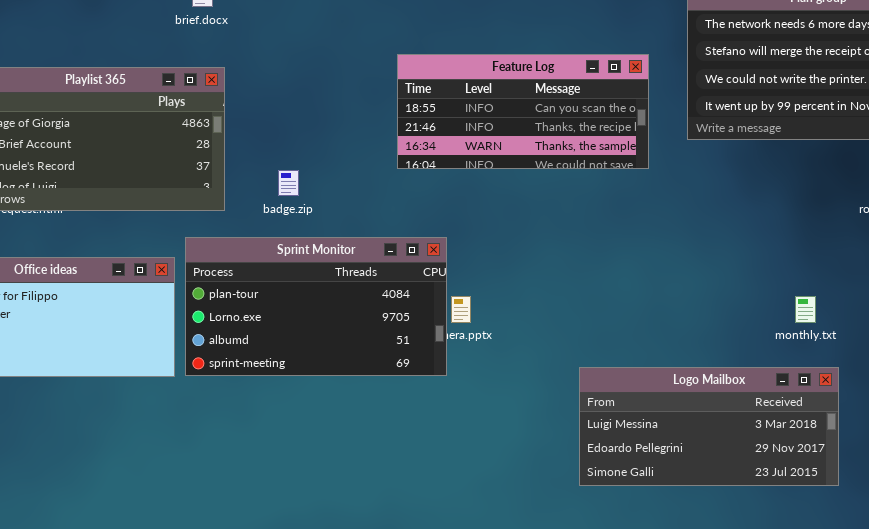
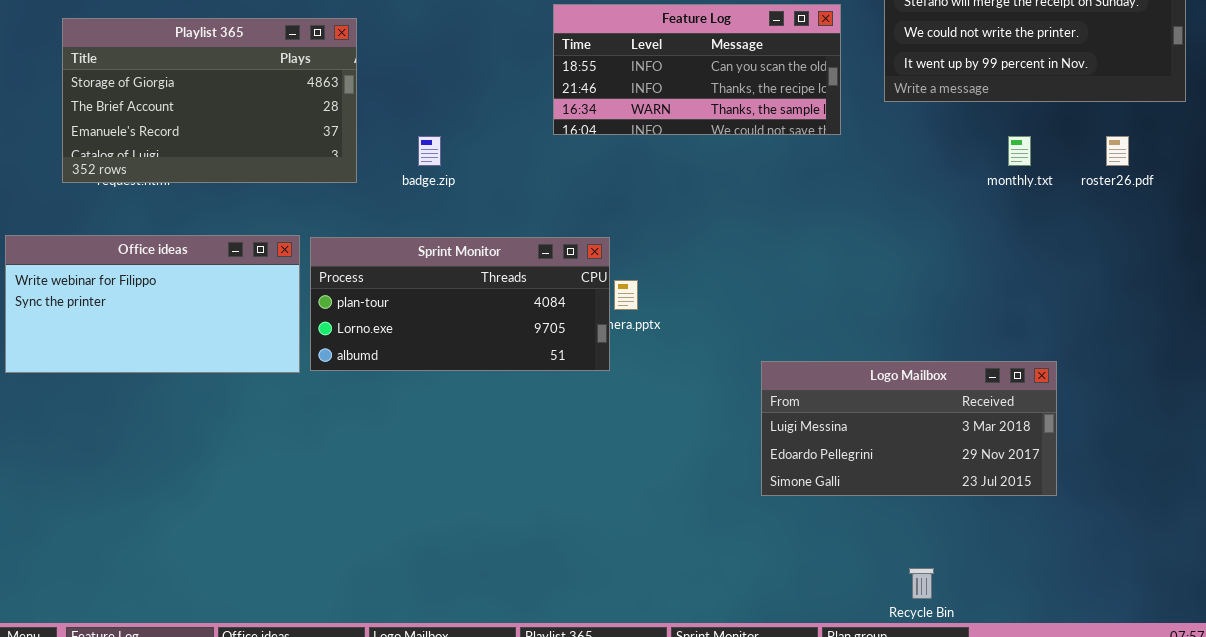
Sprint Monitor: [185,237,447,376] -> [310,237,610,371], resized
monthly.txt: [795,296,816,323] -> [1008,136,1031,166], moved

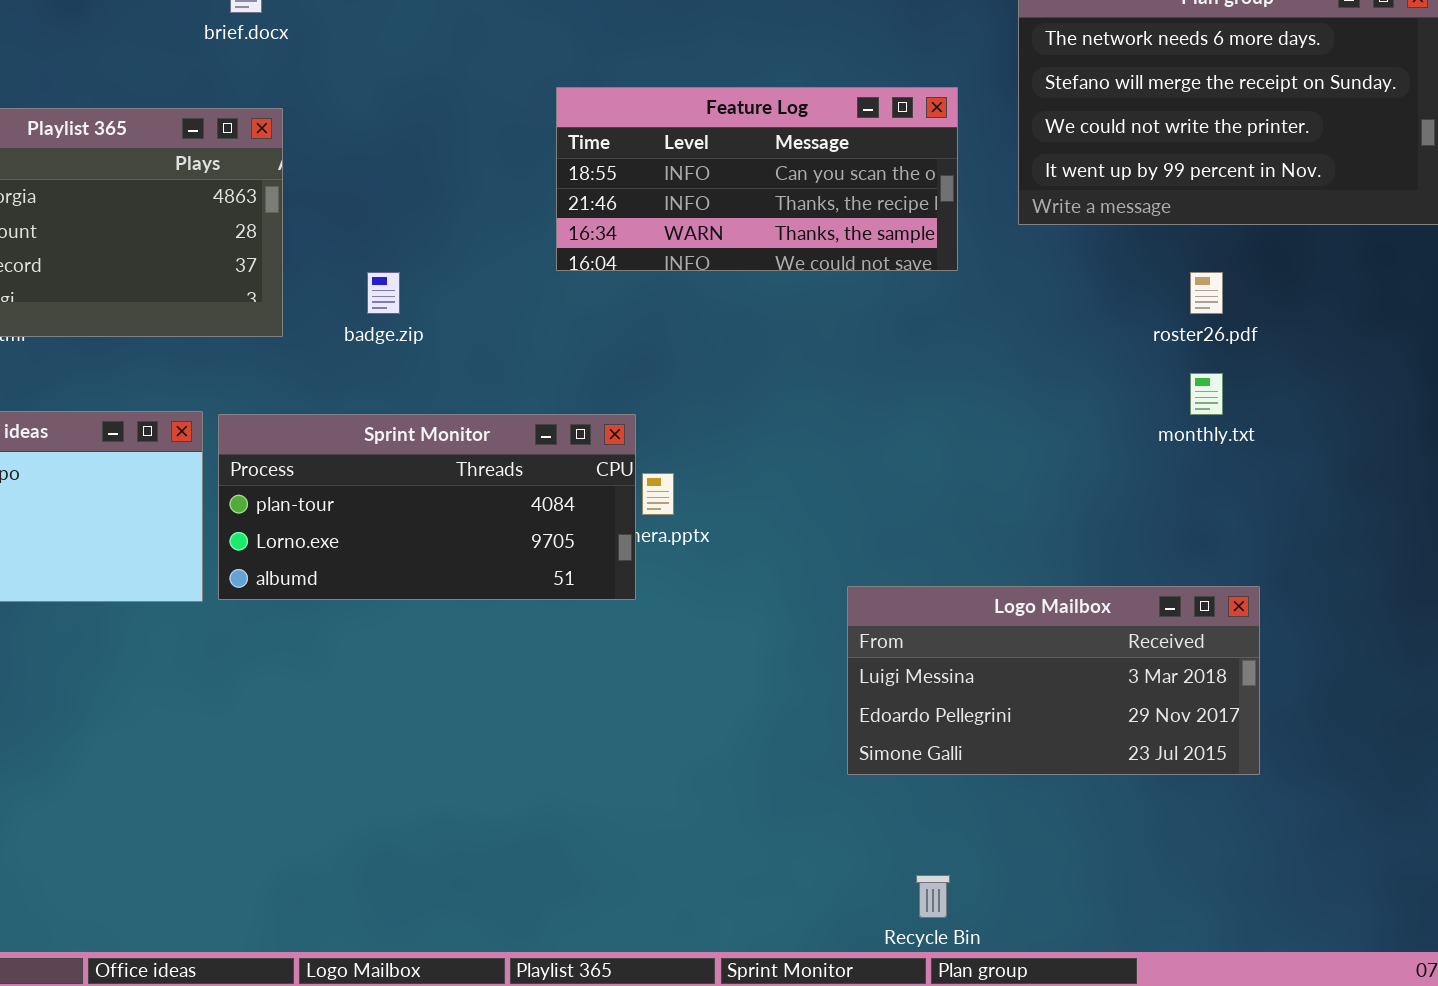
monthly.txt: [1008,136,1031,166] -> [1190,373,1223,415], moved
roster26.pdf: [1106,136,1129,166] -> [1190,272,1223,314], moved
Recycle Bin: [909,568,934,599] -> [916,875,950,918], moved

